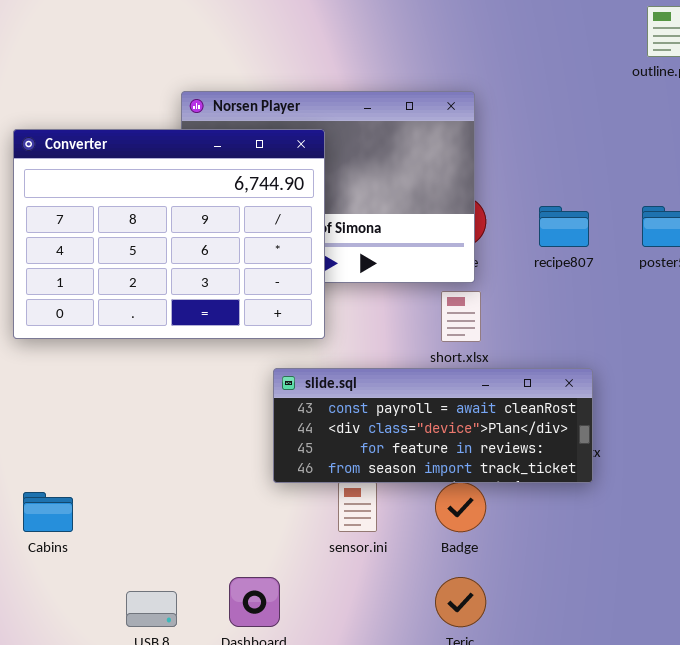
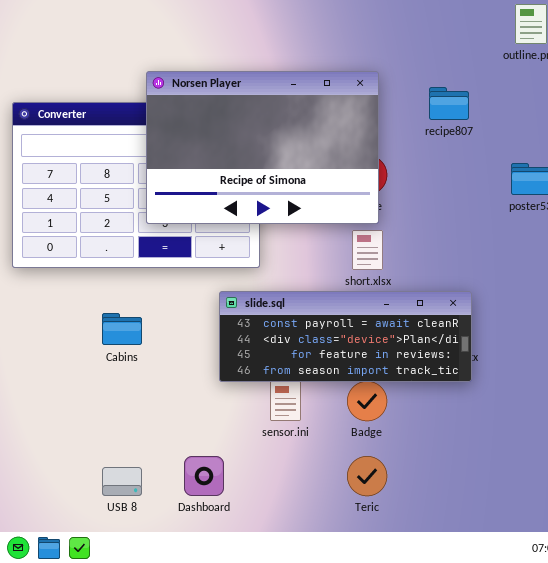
Norsen Player: [181,91,475,283] -> [146,71,379,224], raised
recipe807: [539,206,589,247] -> [429,87,469,120], moved
Cabins: [23,492,73,532] -> [102,313,142,345], moved

